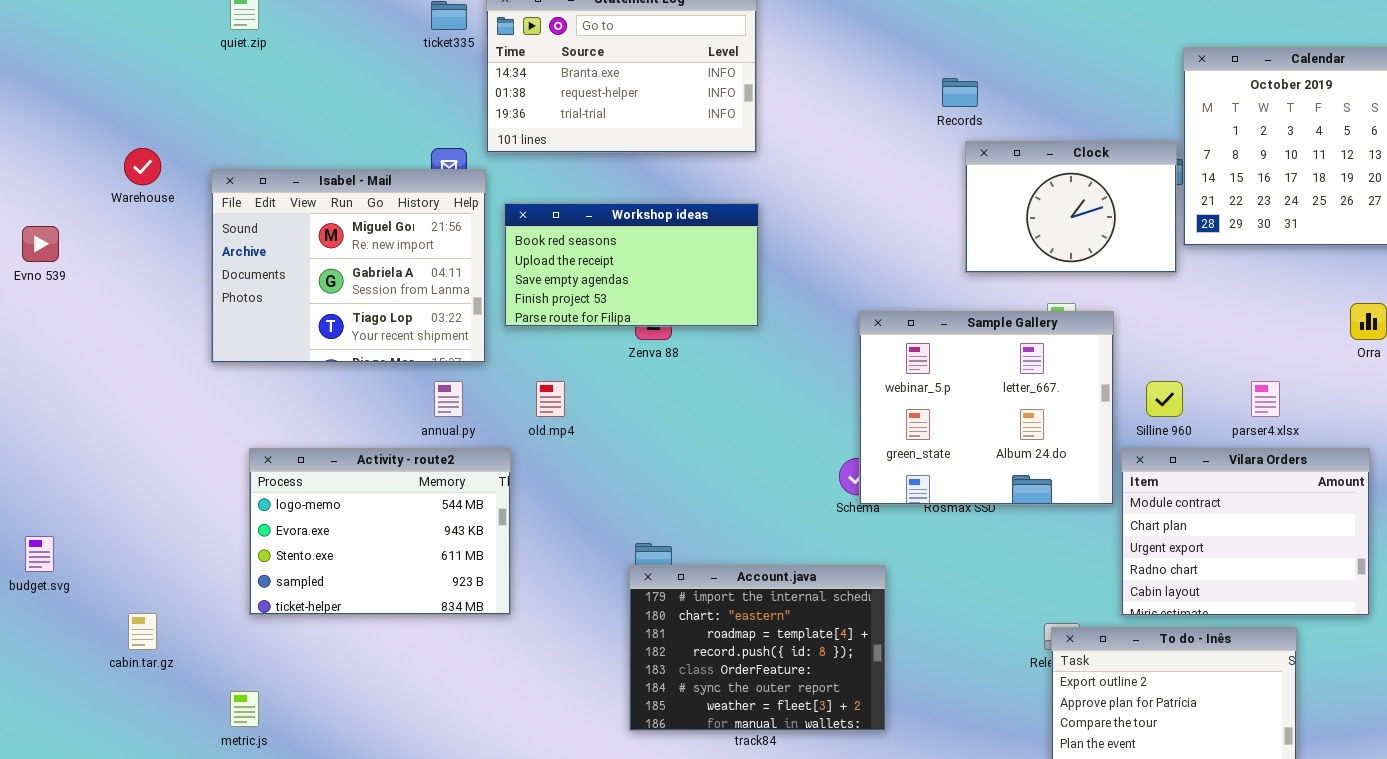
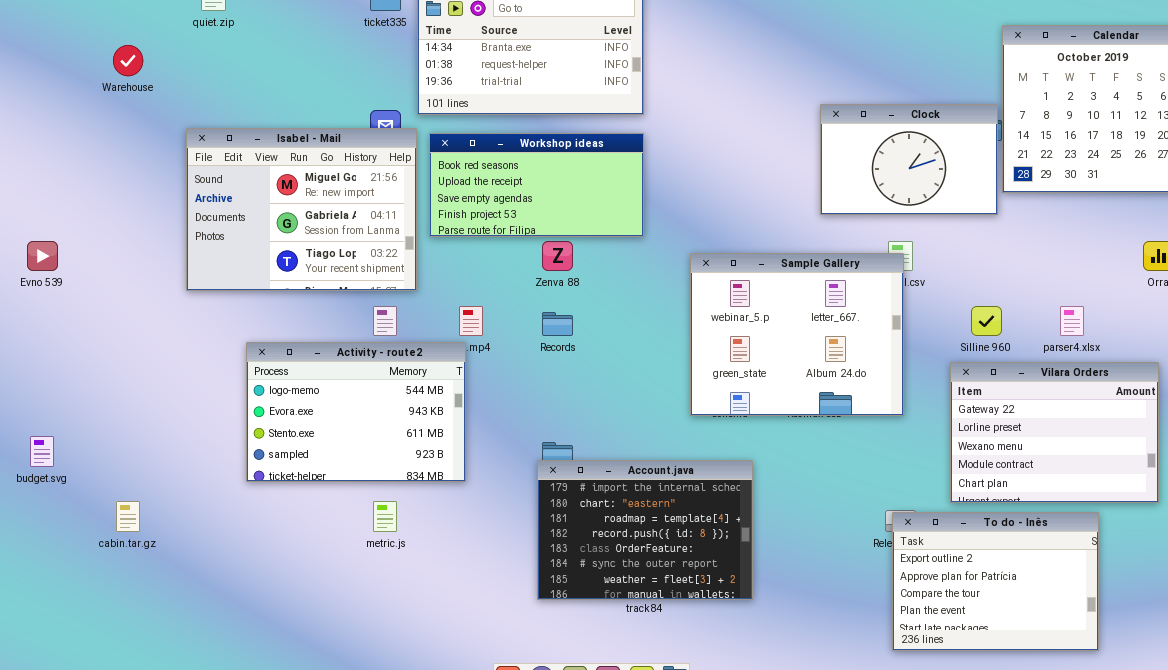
Records: [942,78,978,107] -> [542,312,573,336], moved
Warehouse: [124,148,161,185] -> [113,45,143,76], moved
Workshop ideas: [504,203,759,327] -> [429,133,644,237], moved
Evno 539: [22,226,59,262] -> [27,241,58,271], moved
Sample Gallery: [859,311,1114,505] -> [690,253,904,416], moved
Activity - route2: [249,448,511,615] -> [246,342,466,482], moved
Vilara Orders: [1121,448,1370,616] -> [950,362,1159,503], scrolled up 3 rows
metric.js: [230,691,259,727] -> [373,501,397,532], moved

